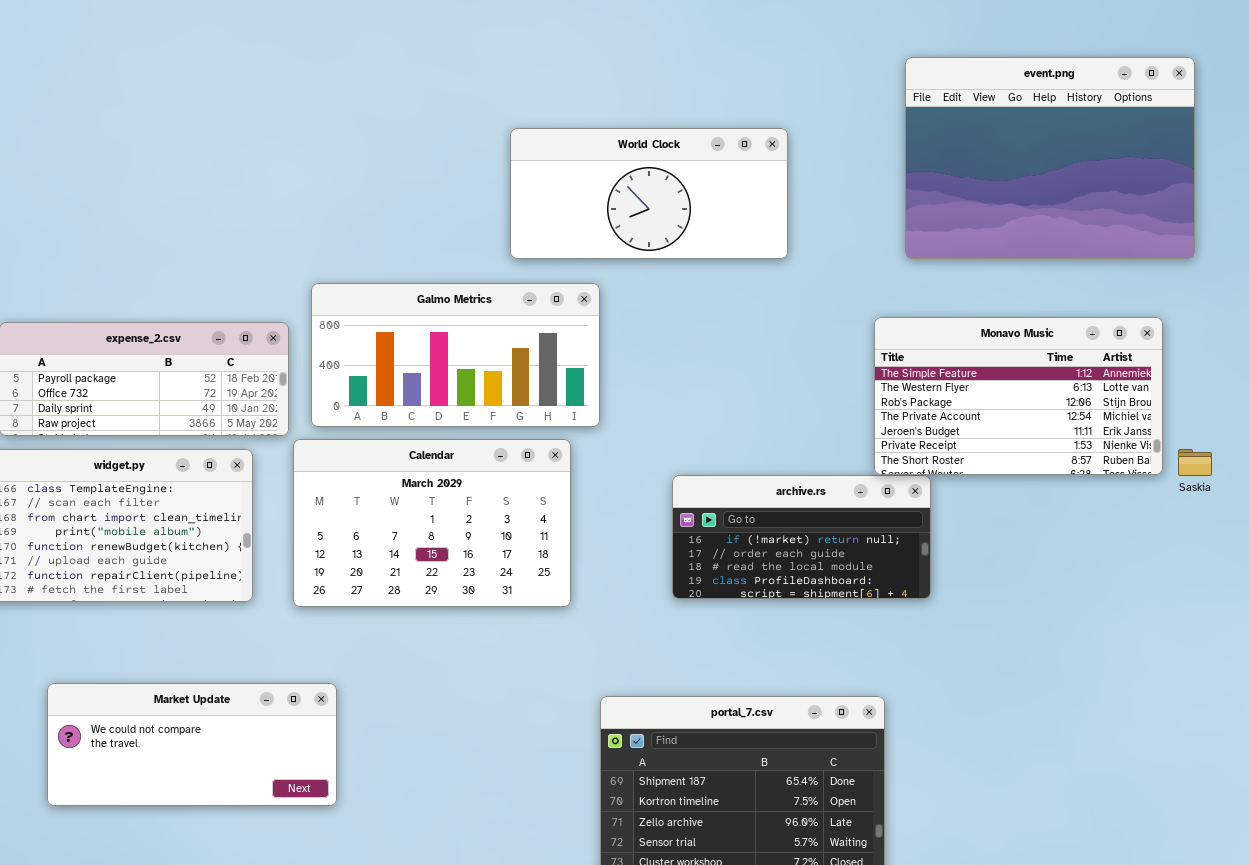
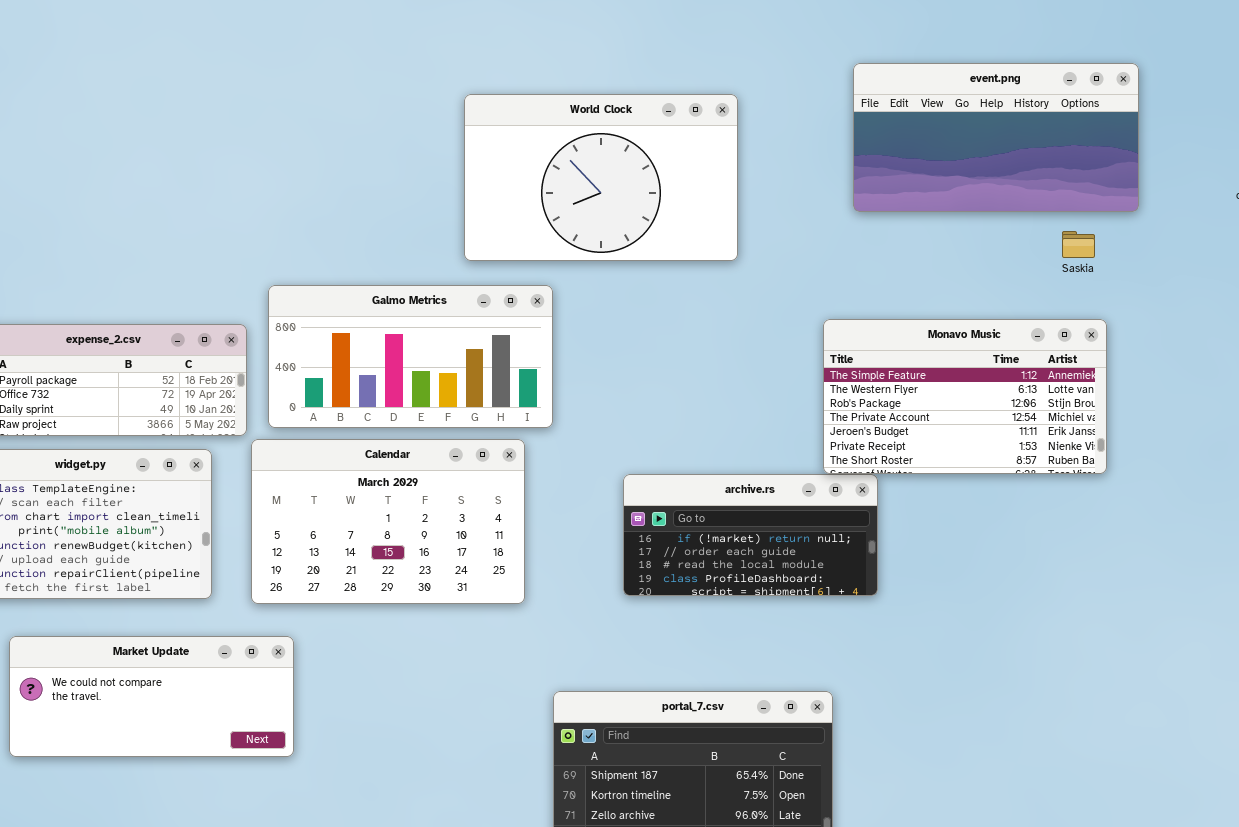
event.png: [905,57,1195,259] -> [853,63,1139,212], resized
World Clock: [510,128,788,259] -> [464,94,738,261], resized
Saskia: [1178,449,1212,476] -> [1062,231,1095,258], moved
Market Update: [47,683,337,806] -> [9,636,294,757], moved

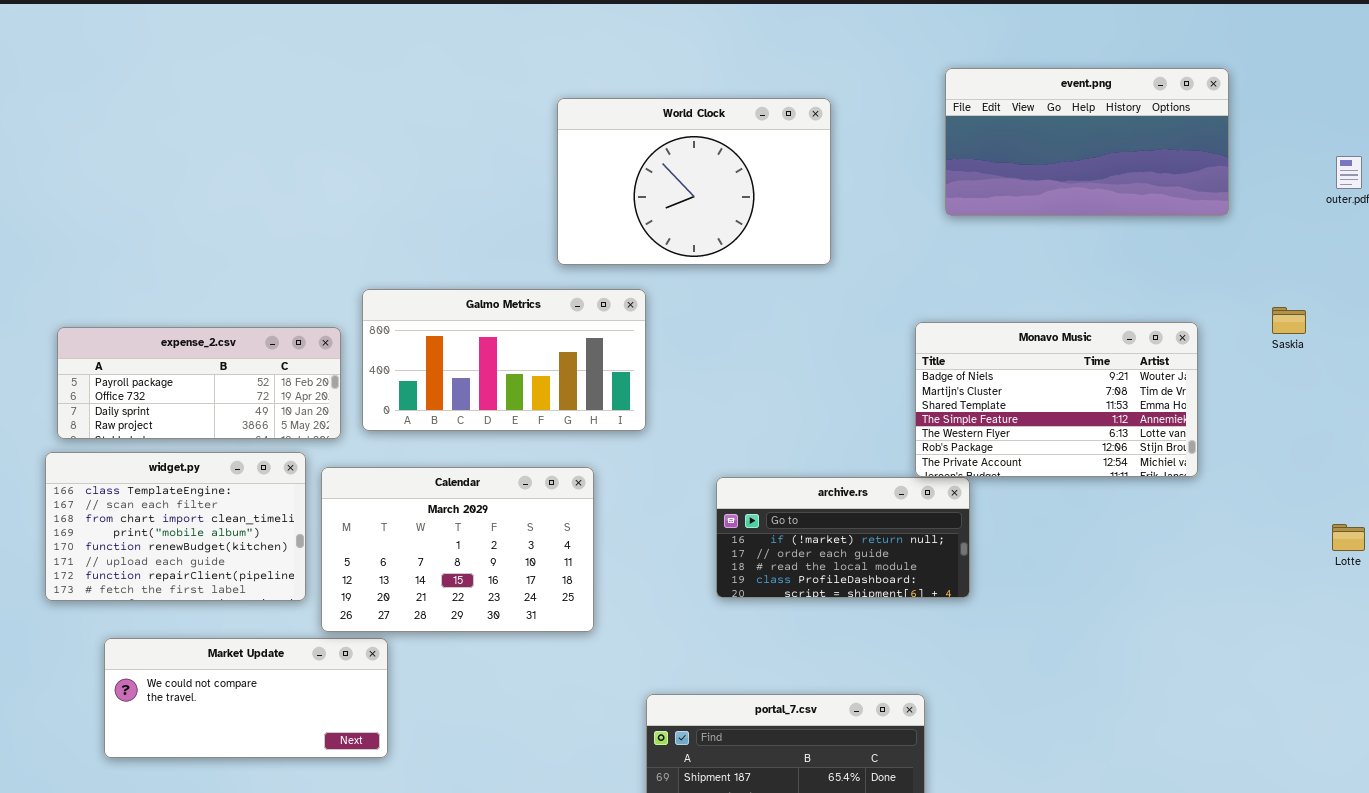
Saskia: [1062,231,1095,258] -> [1272,307,1306,334], moved
Monavo Music: [823,319,1107,474] -> [915,322,1198,477], scrolled up 3 rows
Calendar: [251,439,525,604] -> [321,467,594,632], moved

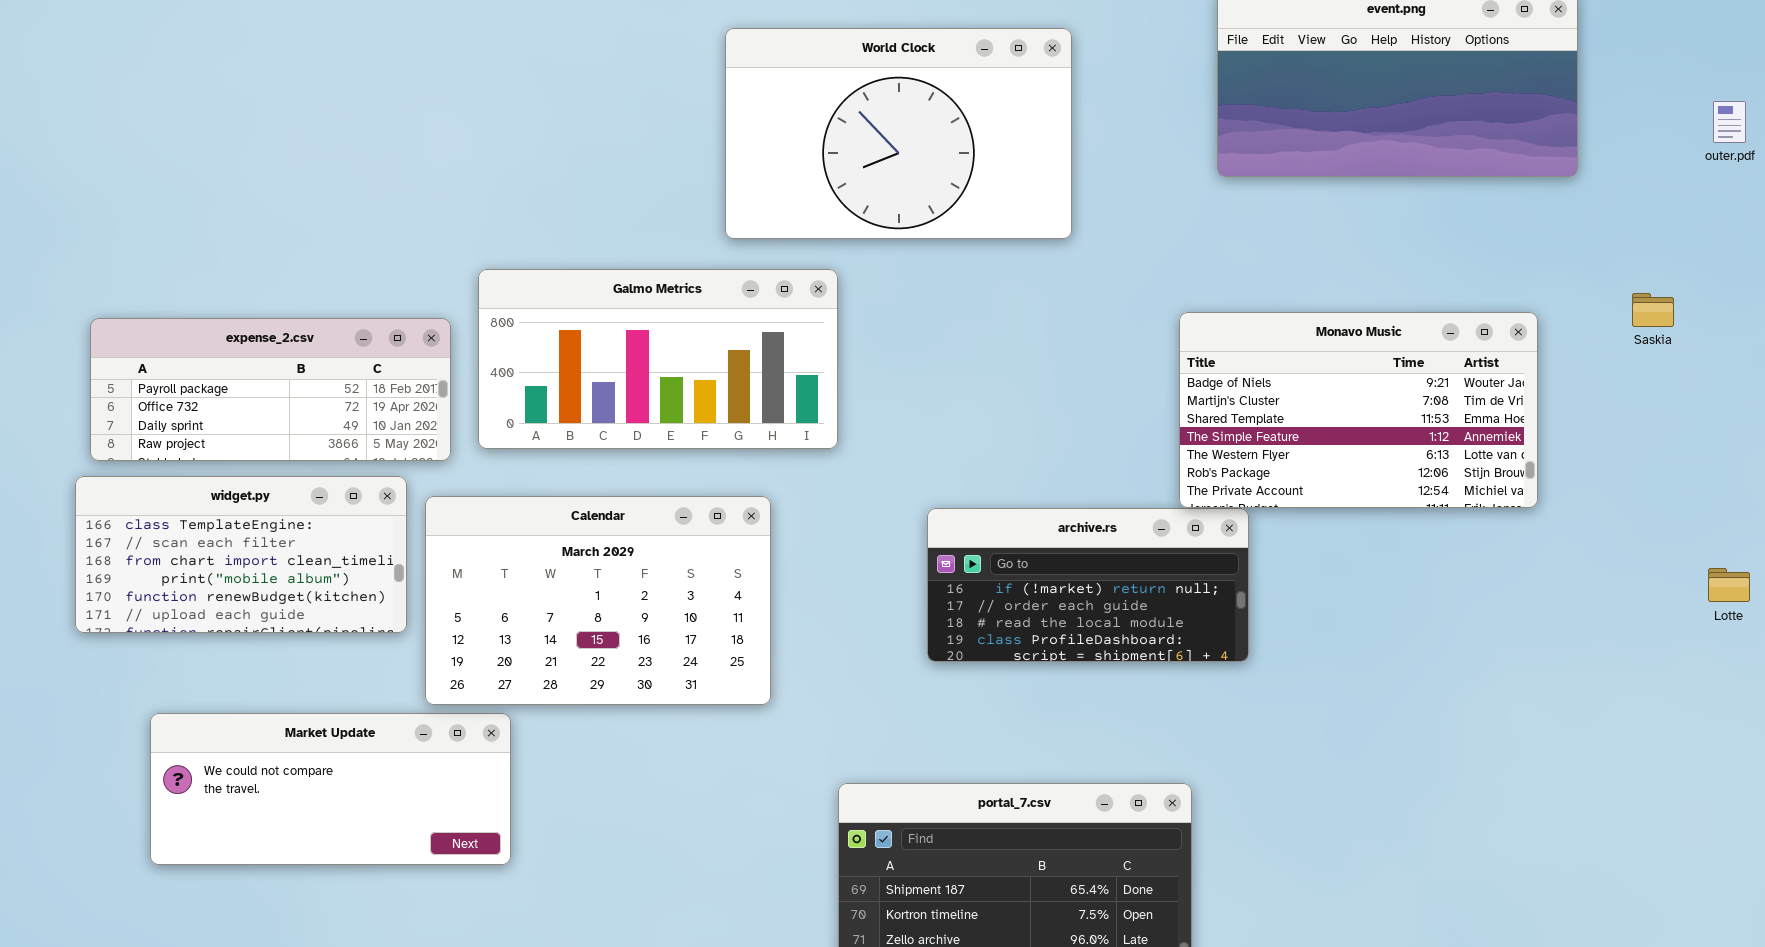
widget.py: [45,452,306,601] -> [75,476,407,633], resized

